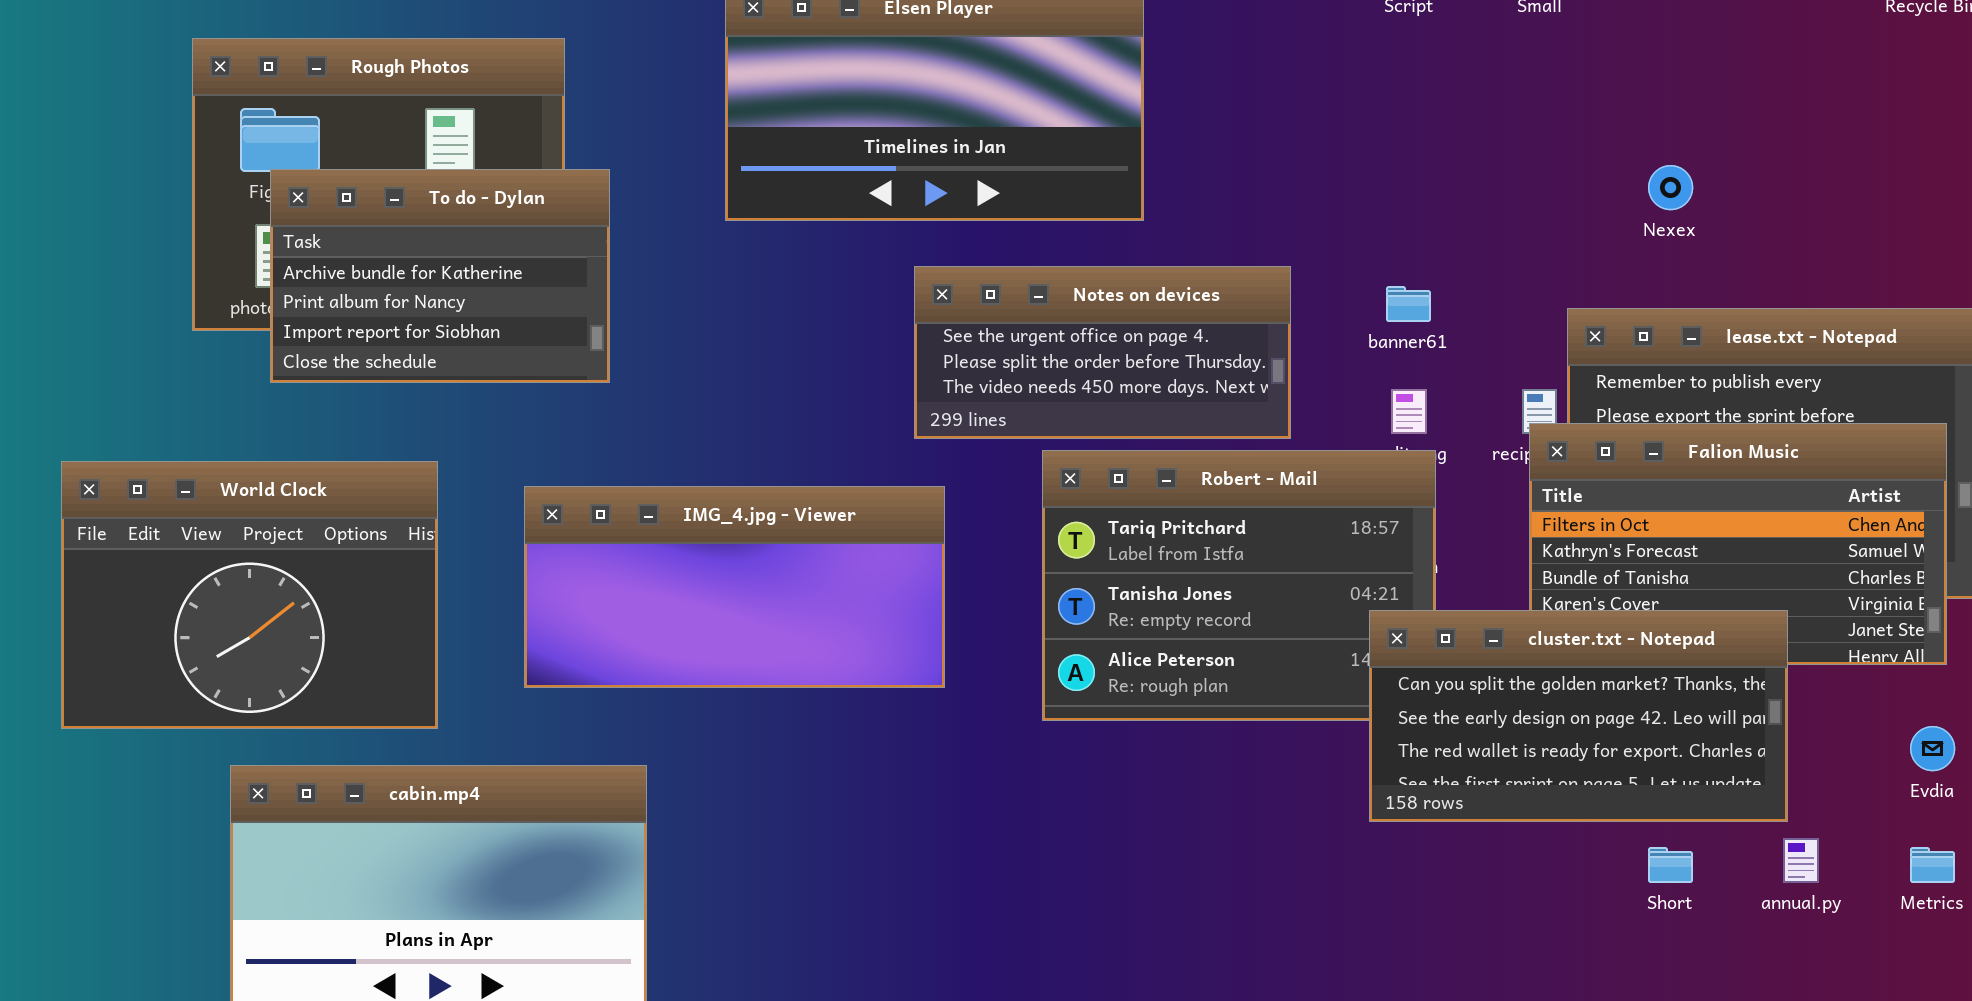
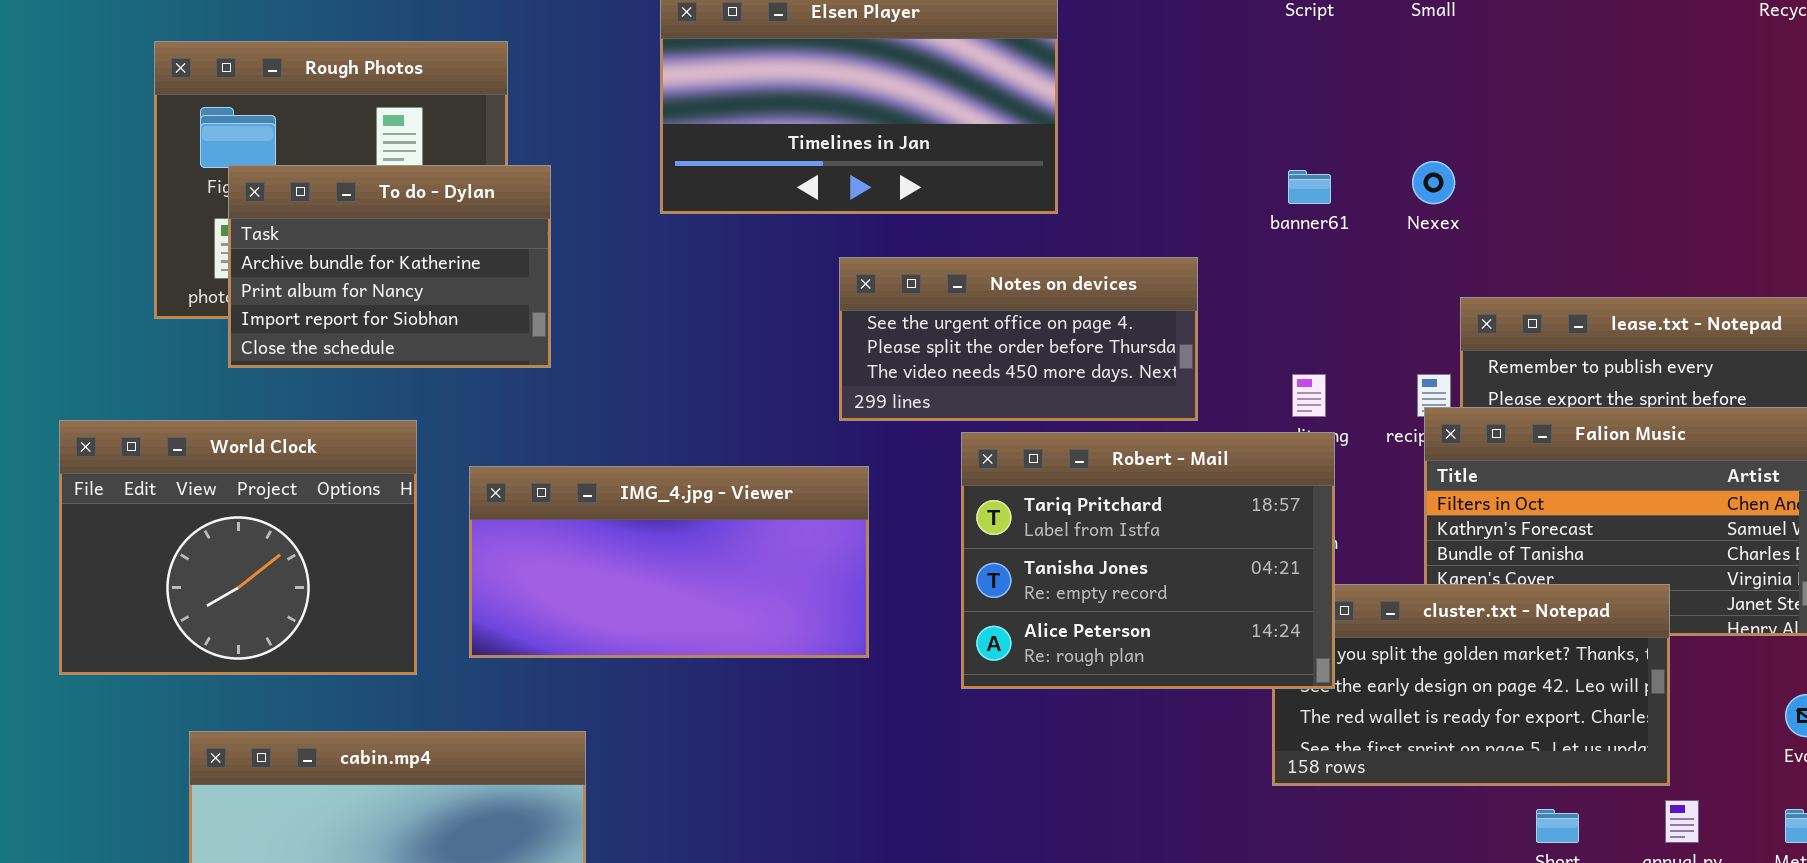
Nexex: [1648,165,1693,210] -> [1412,161,1455,204], moved
banner61: [1386,286,1431,322] -> [1288,170,1331,204], moved
Robert - Mail: [1042,450,1436,721] -> [961,432,1335,689], raised
World Clock: [61,461,438,729] -> [59,420,417,675], moved

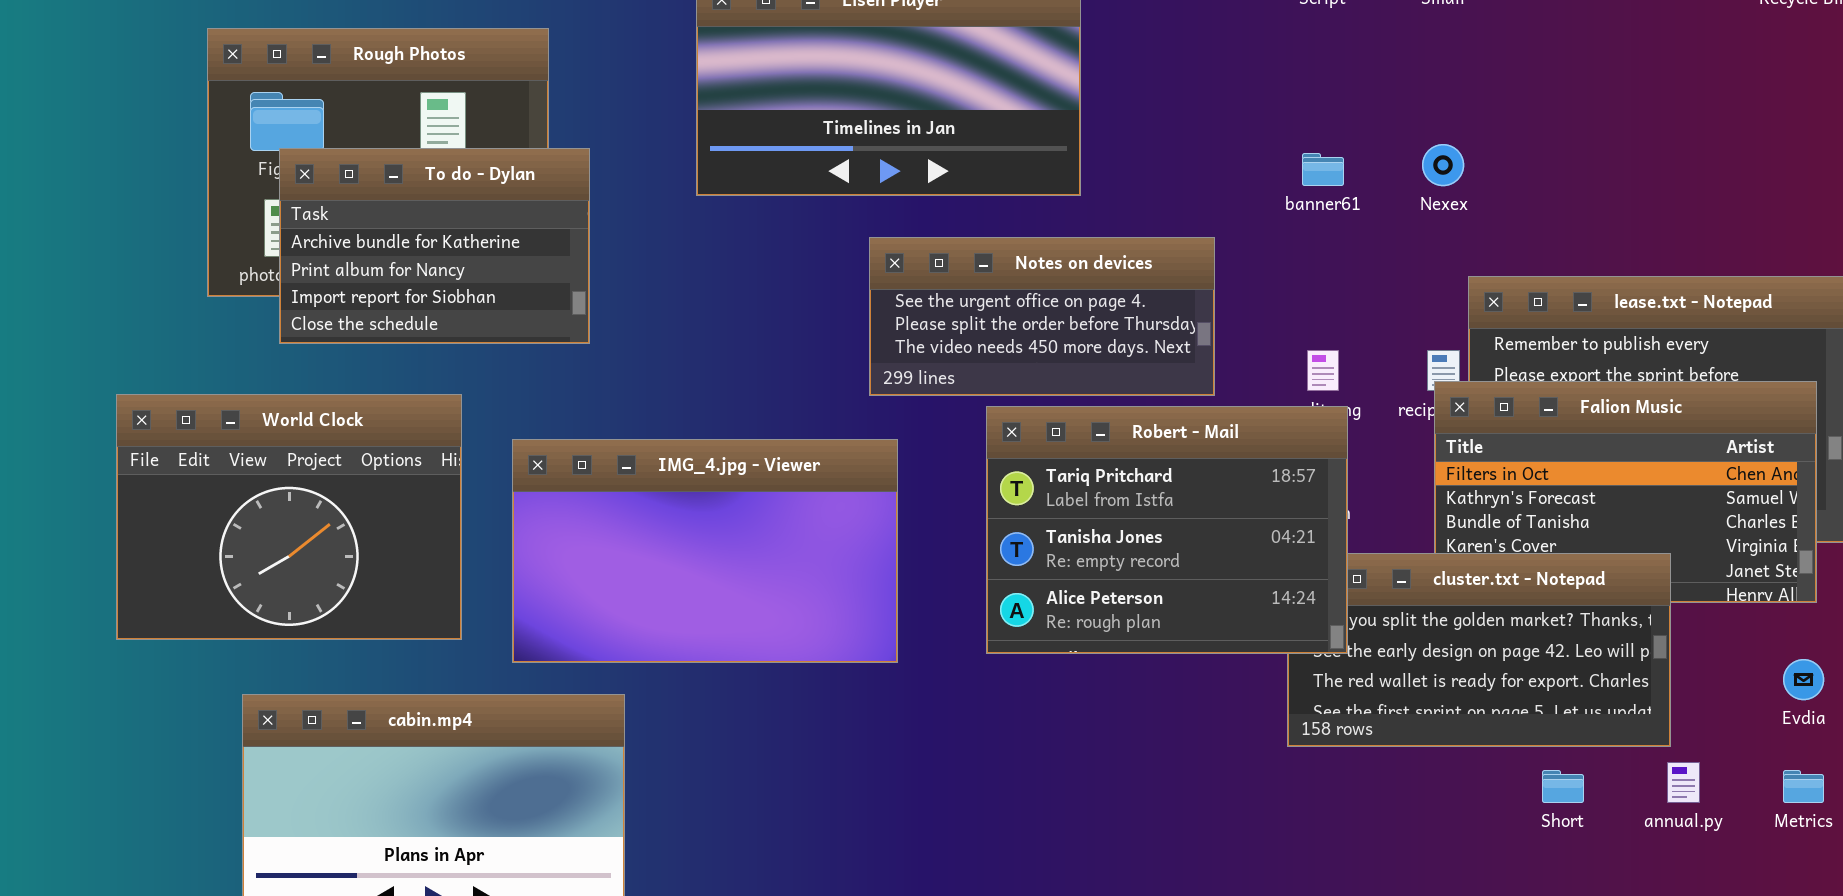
IMG_4.jpg - Viewer: [469,466,869,658] -> [512,439,898,663], resized

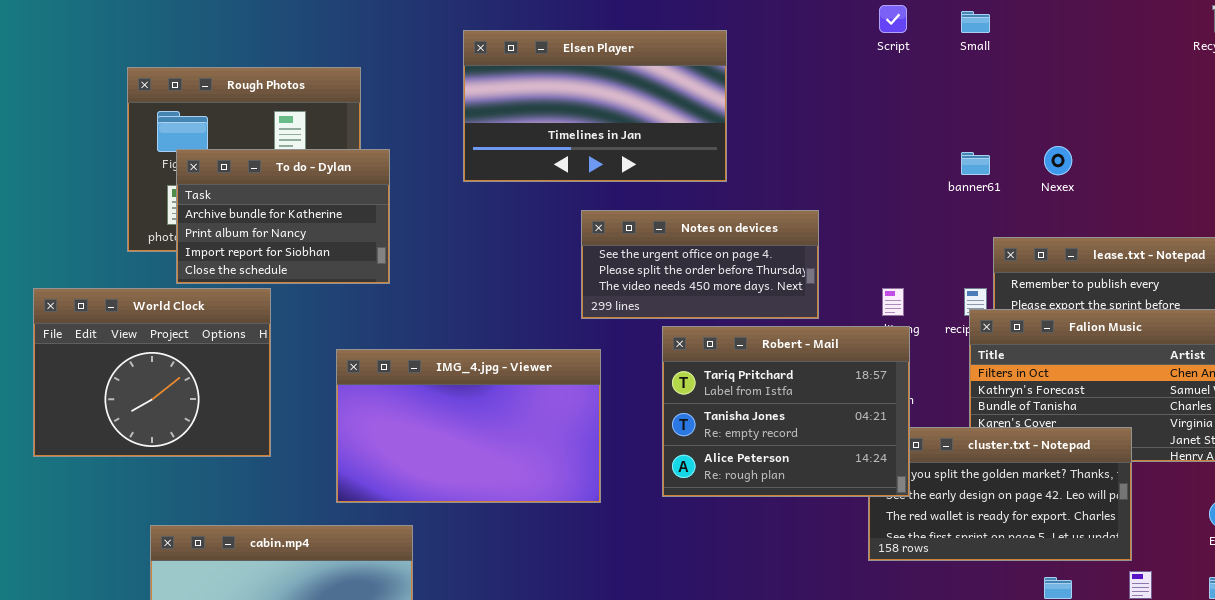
Nexex: [1422,144,1464,186] -> [1044,146,1072,175], moved
banner61: [1302,153,1344,186] -> [961,152,990,175], moved
World Clock: [116,394,462,640] -> [33,288,271,457], moved

